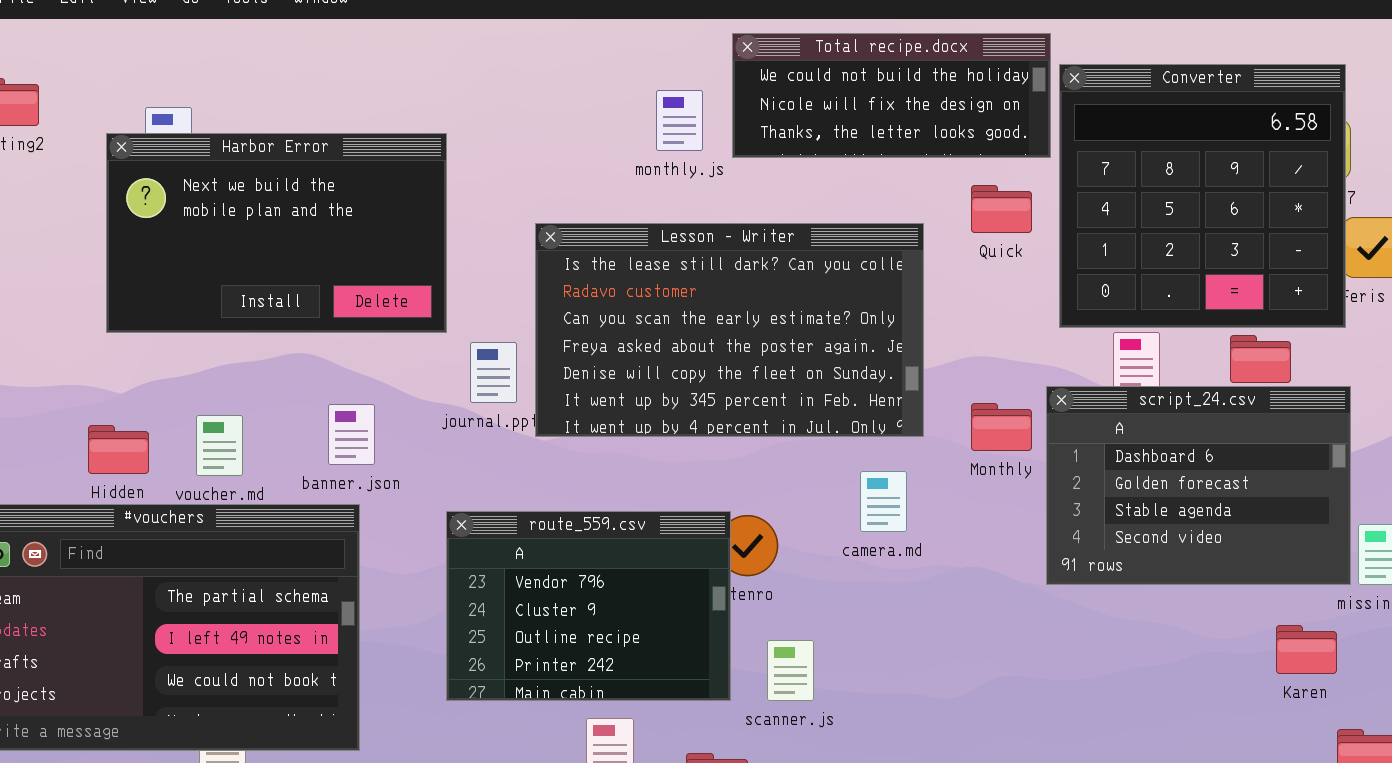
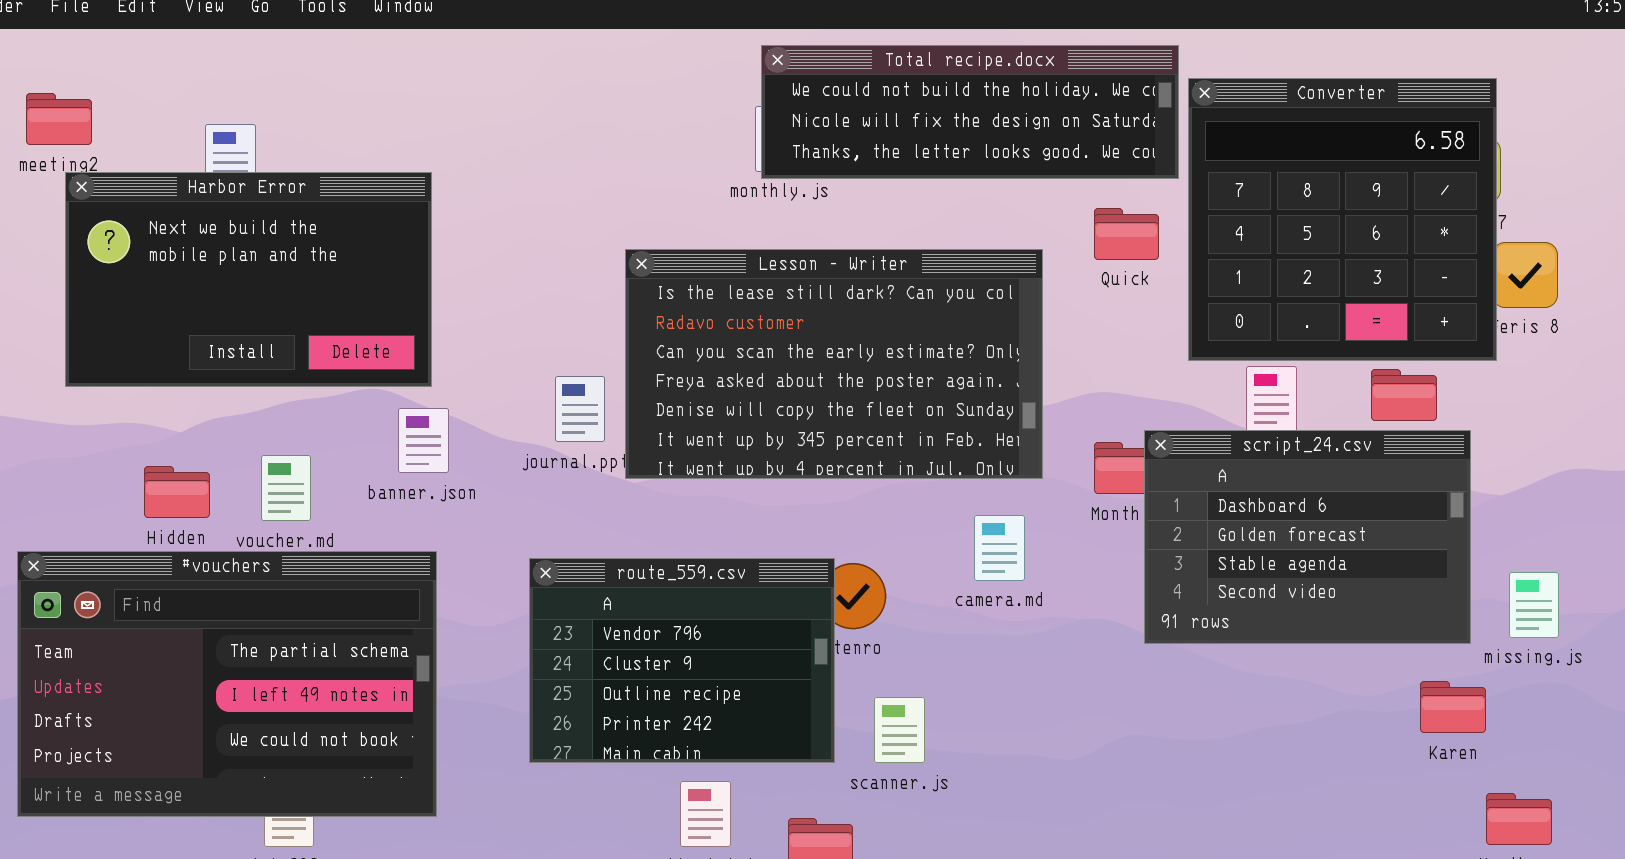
Total recipe.docx: [732,33,1051,158] -> [761,45,1179,179], resized
Harbor Error: [106,133,447,333] -> [65,172,432,387], moved
script_24.csv: [1046,386,1351,585] -> [1144,430,1471,644], moved
banner.json: [328,404,375,465] -> [398,408,449,473], moved

